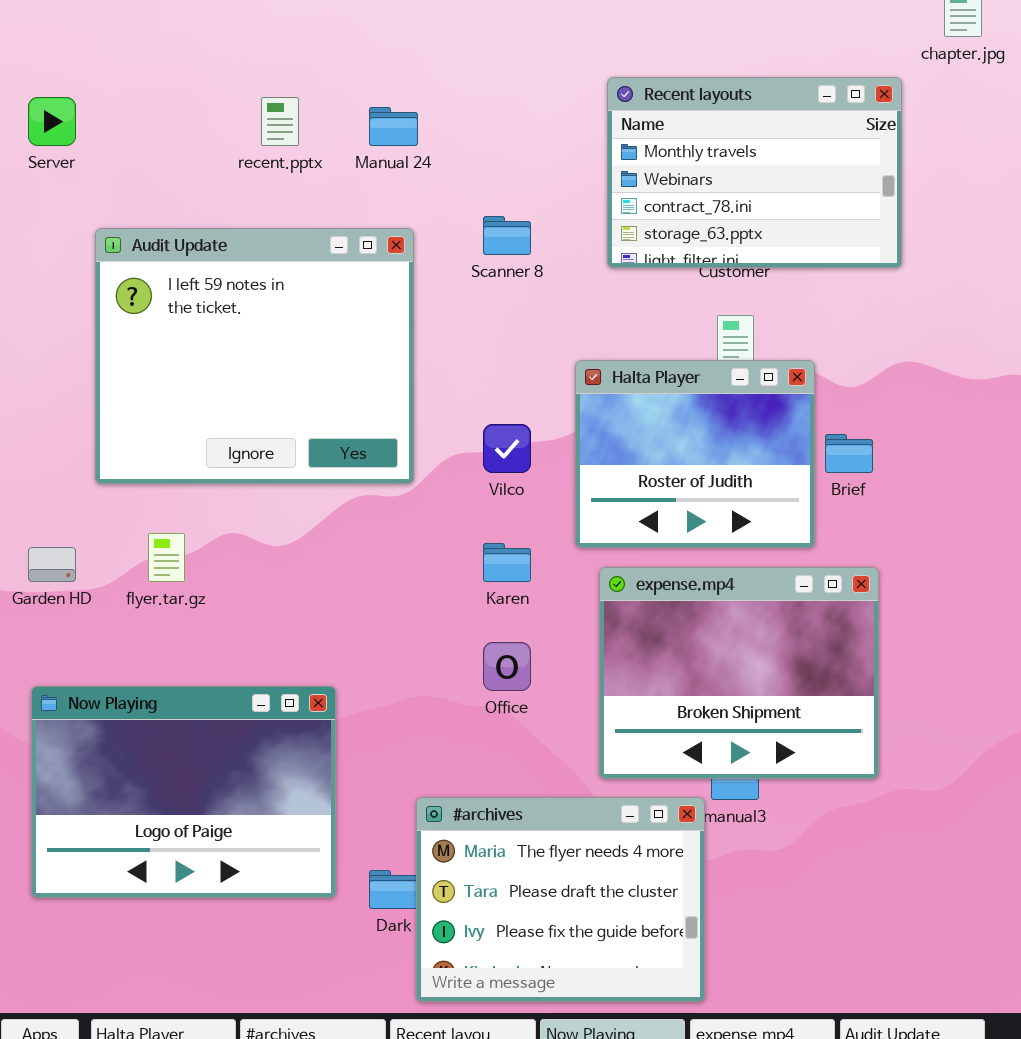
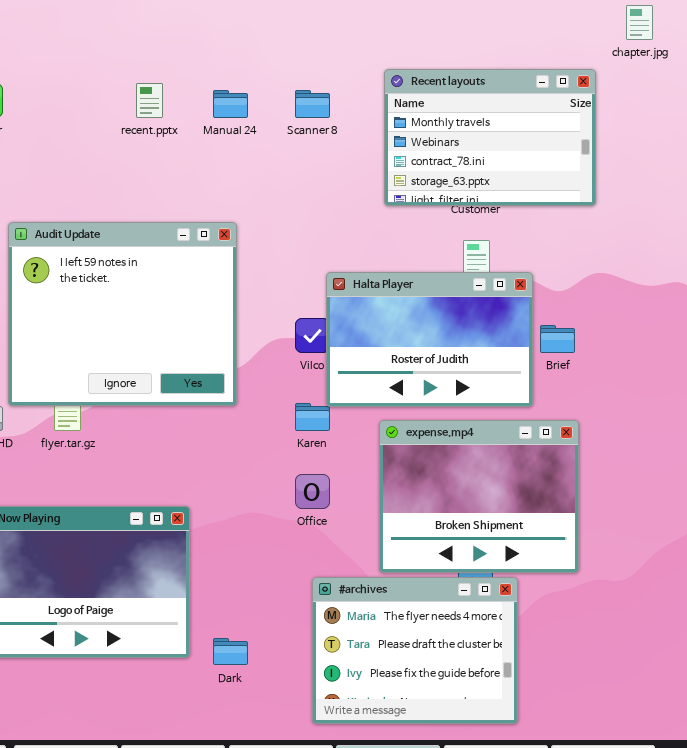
Scanner 8: [483,216,531,255] -> [295,90,330,118], moved
Audit Update: [95,228,414,484] -> [8,222,237,406], moved
Halta Player: [575,360,815,548] -> [326,272,533,407], resized
#archives: [416,797,705,1002] -> [312,577,518,724], moved

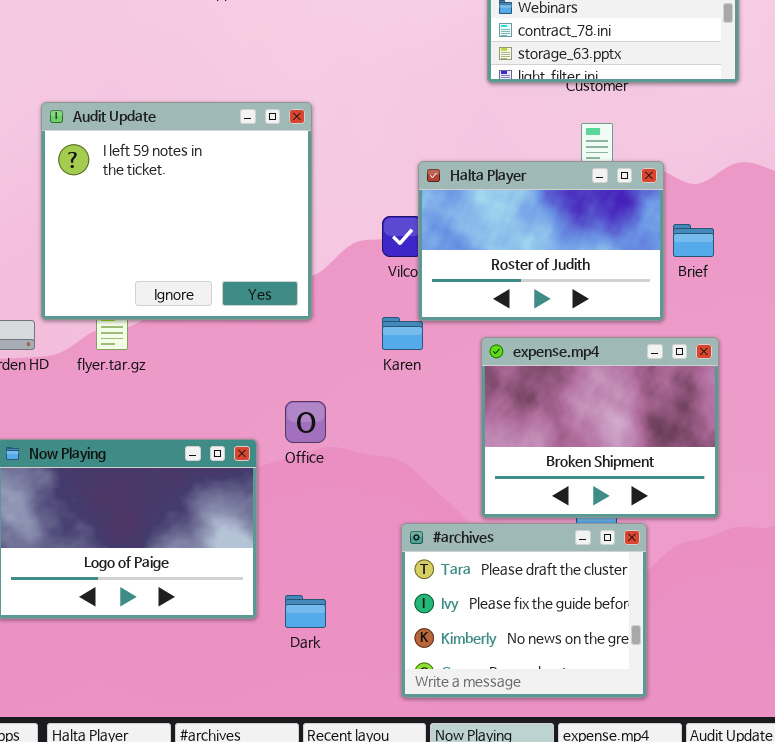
Office: [295,474,330,509] -> [285,401,326,443], moved
#archives: [312,577,518,724] -> [401,523,647,698], scrolled down 1 row

